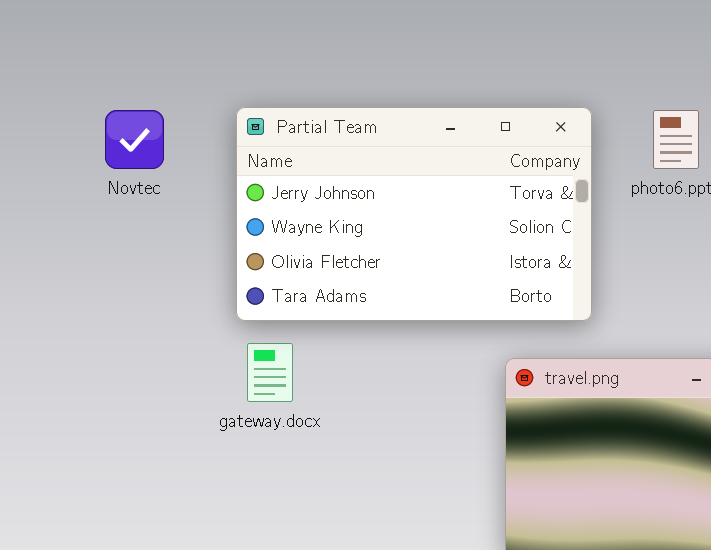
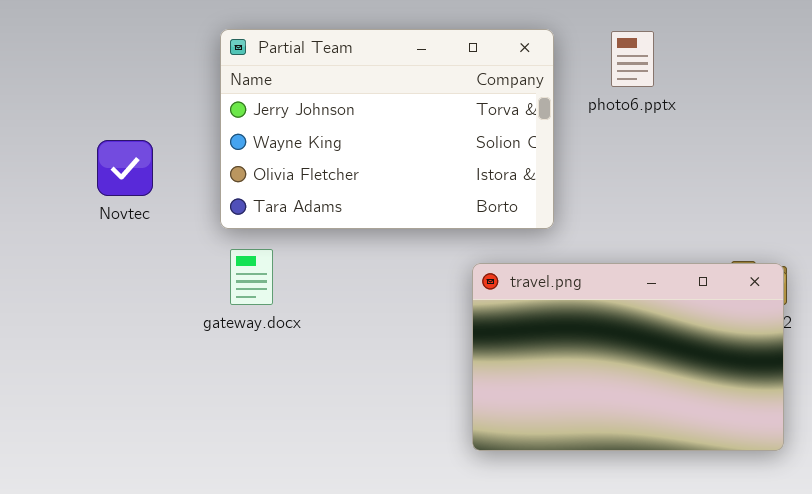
Novtec: [105,110,164,169] -> [97,140,153,196], moved

